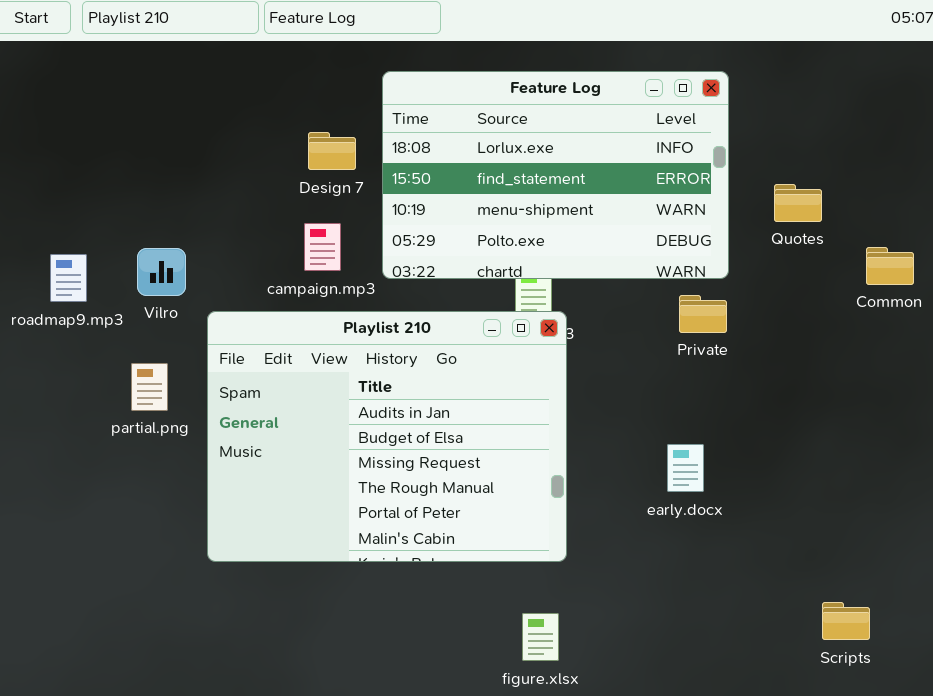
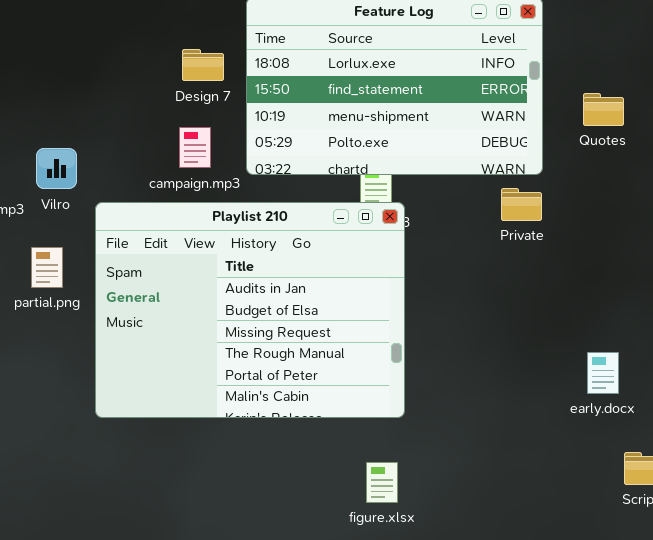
early.docx: [667,444,704,492] -> [587,352,619,394], moved

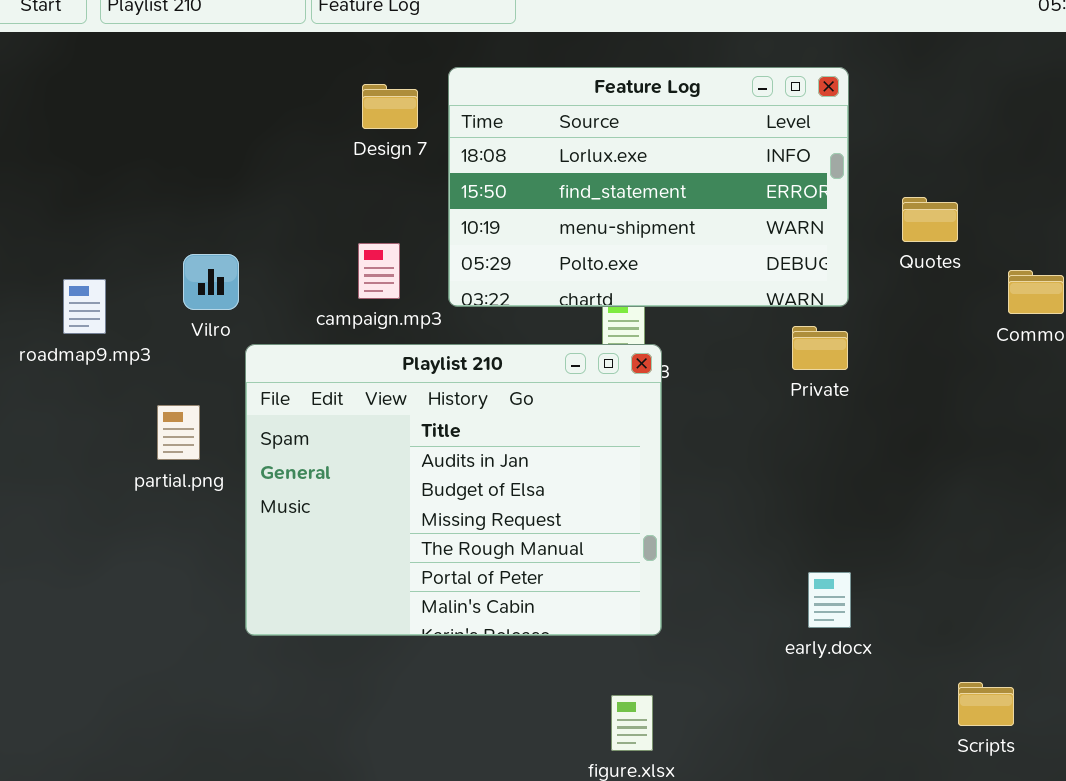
Design 7: [182,49,224,81] -> [362,84,418,129], moved
Vilro: [36,148,77,189] -> [183,254,239,310], moved
early.docx: [587,352,619,394] -> [808,572,851,628], moved

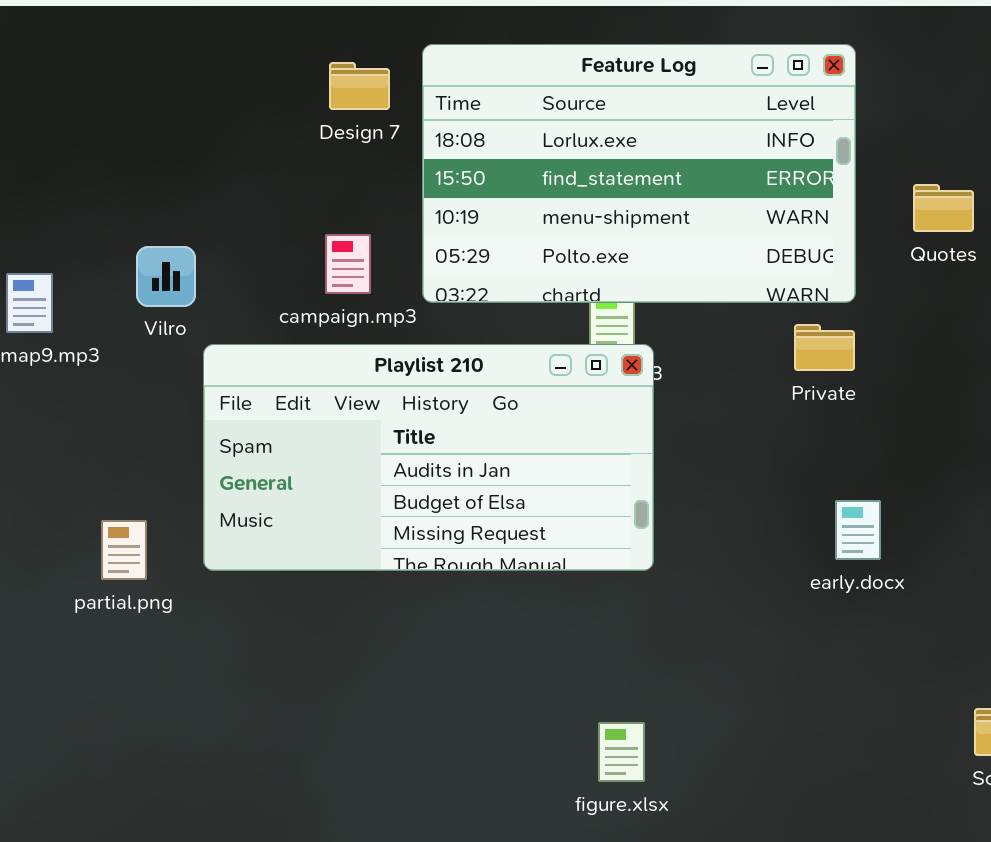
Playlist 210: [245,344,662,636] -> [203,344,654,571], resized
partial.png: [157,405,200,460] -> [101,520,147,580], moved
early.docx: [808,572,851,628] -> [835,500,881,560], moved

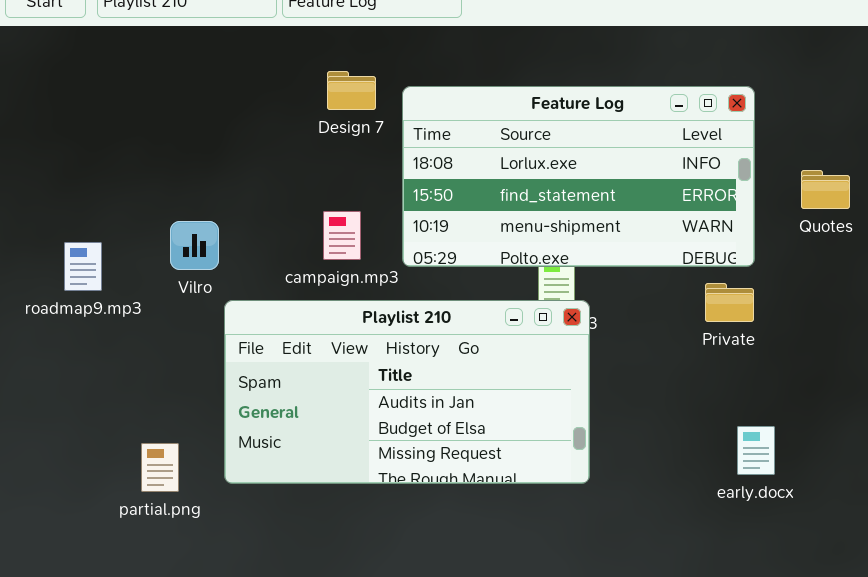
Feature Log: [422,44,856,303] -> [402,86,755,267], resized

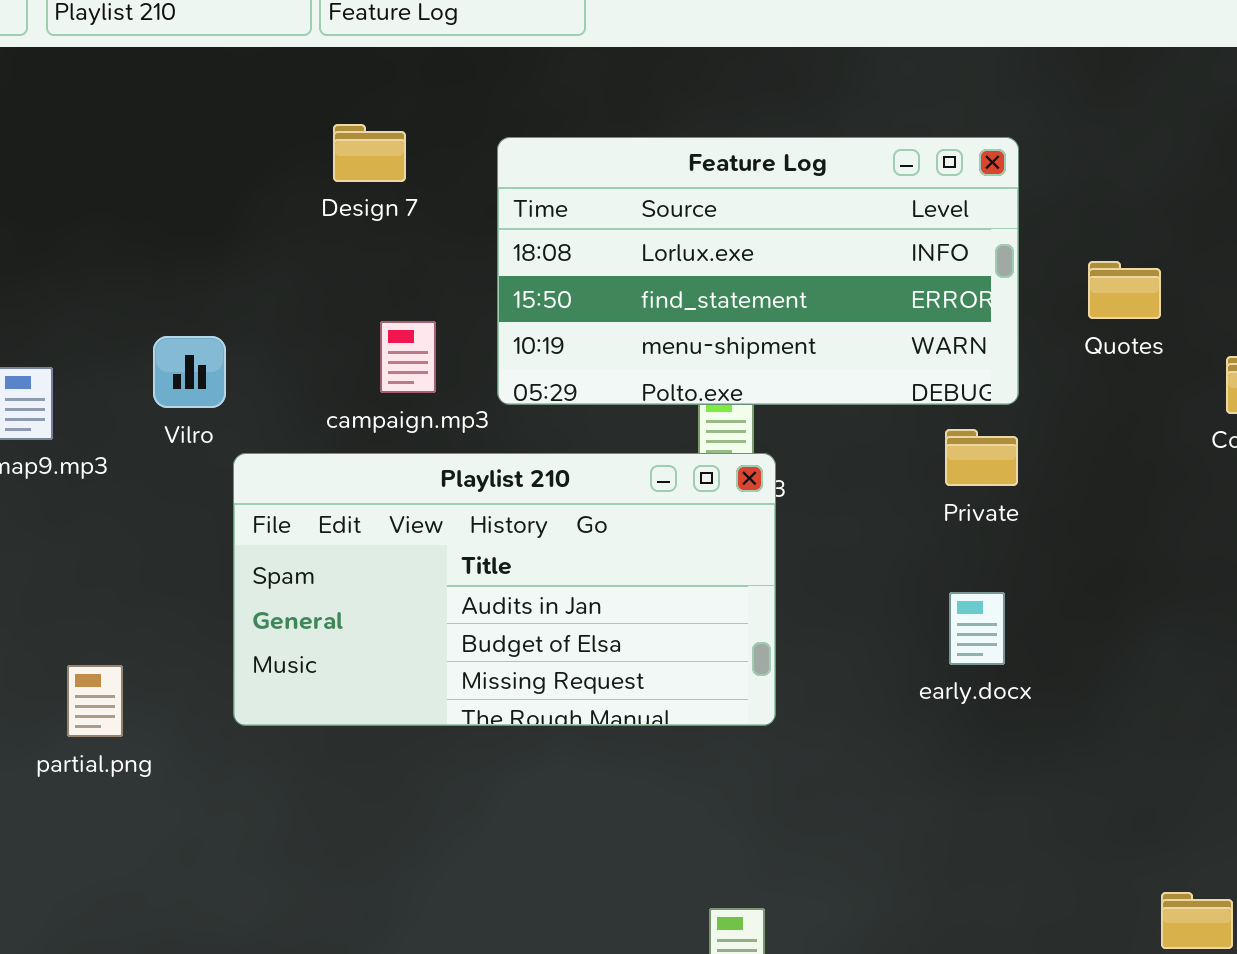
Design 7: [327,71,376,110] -> [333,124,406,182], moved
early.docx: [737,426,775,475] -> [949,592,1005,665], moved
partial.png: [141,443,179,492] -> [67,665,123,737], moved

